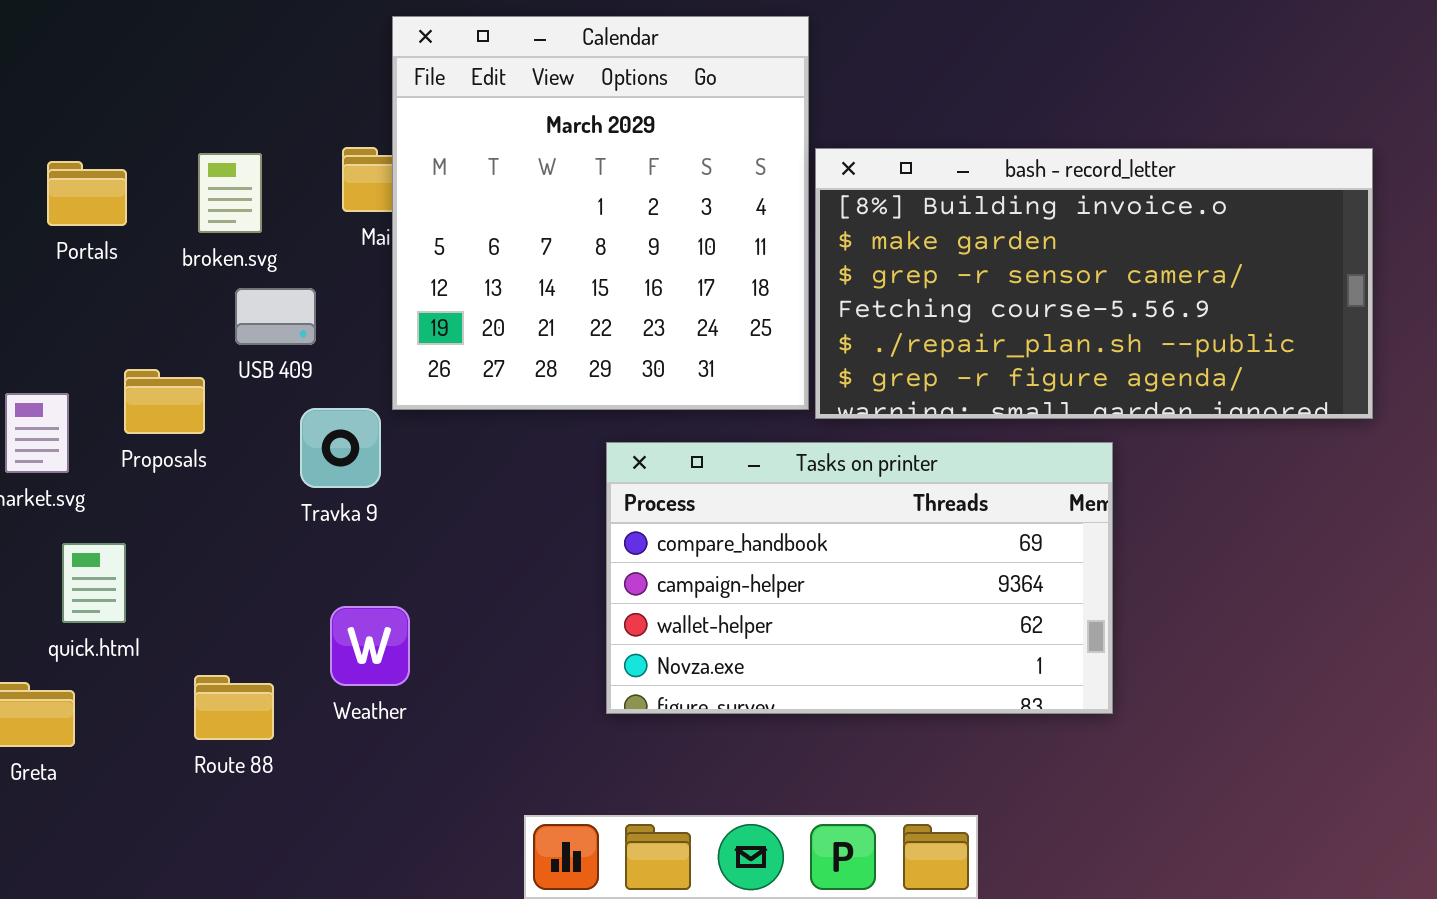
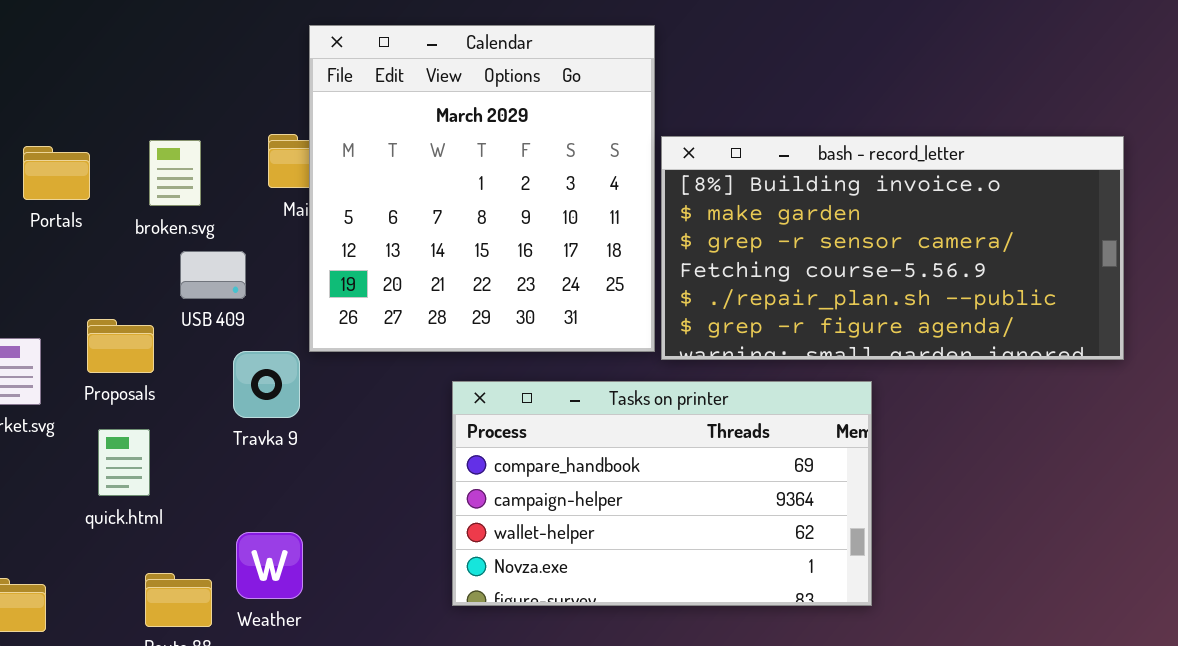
Tasks on printer: [606,442,1113,714] -> [452,381,872,606], moved
quick.html: [62,543,126,623] -> [98,429,150,496], moved
Weather: [330,606,410,686] -> [236,532,303,599], moved

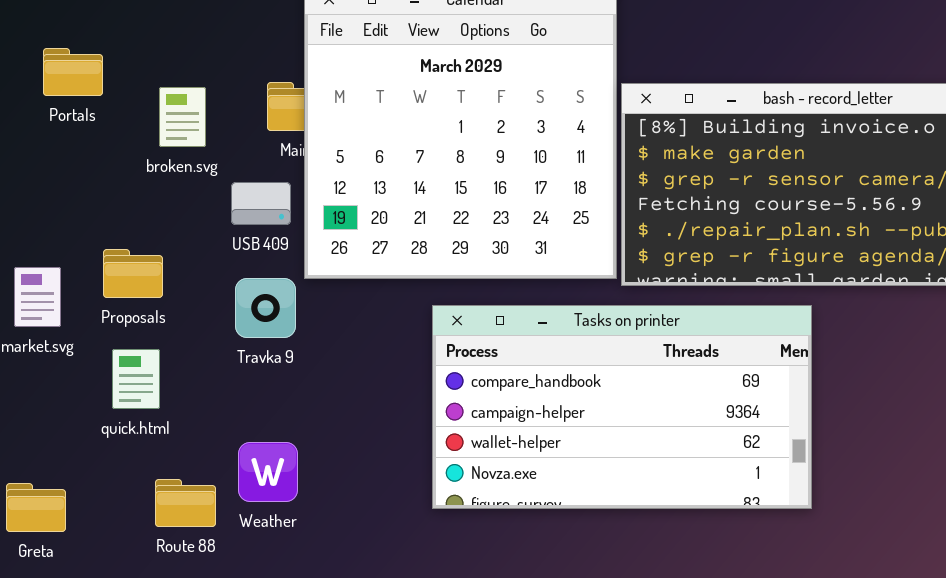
Portals: [23,146,90,200] -> [43,48,103,96], moved
USB 409: [180,251,246,299] -> [231,182,291,225], moved

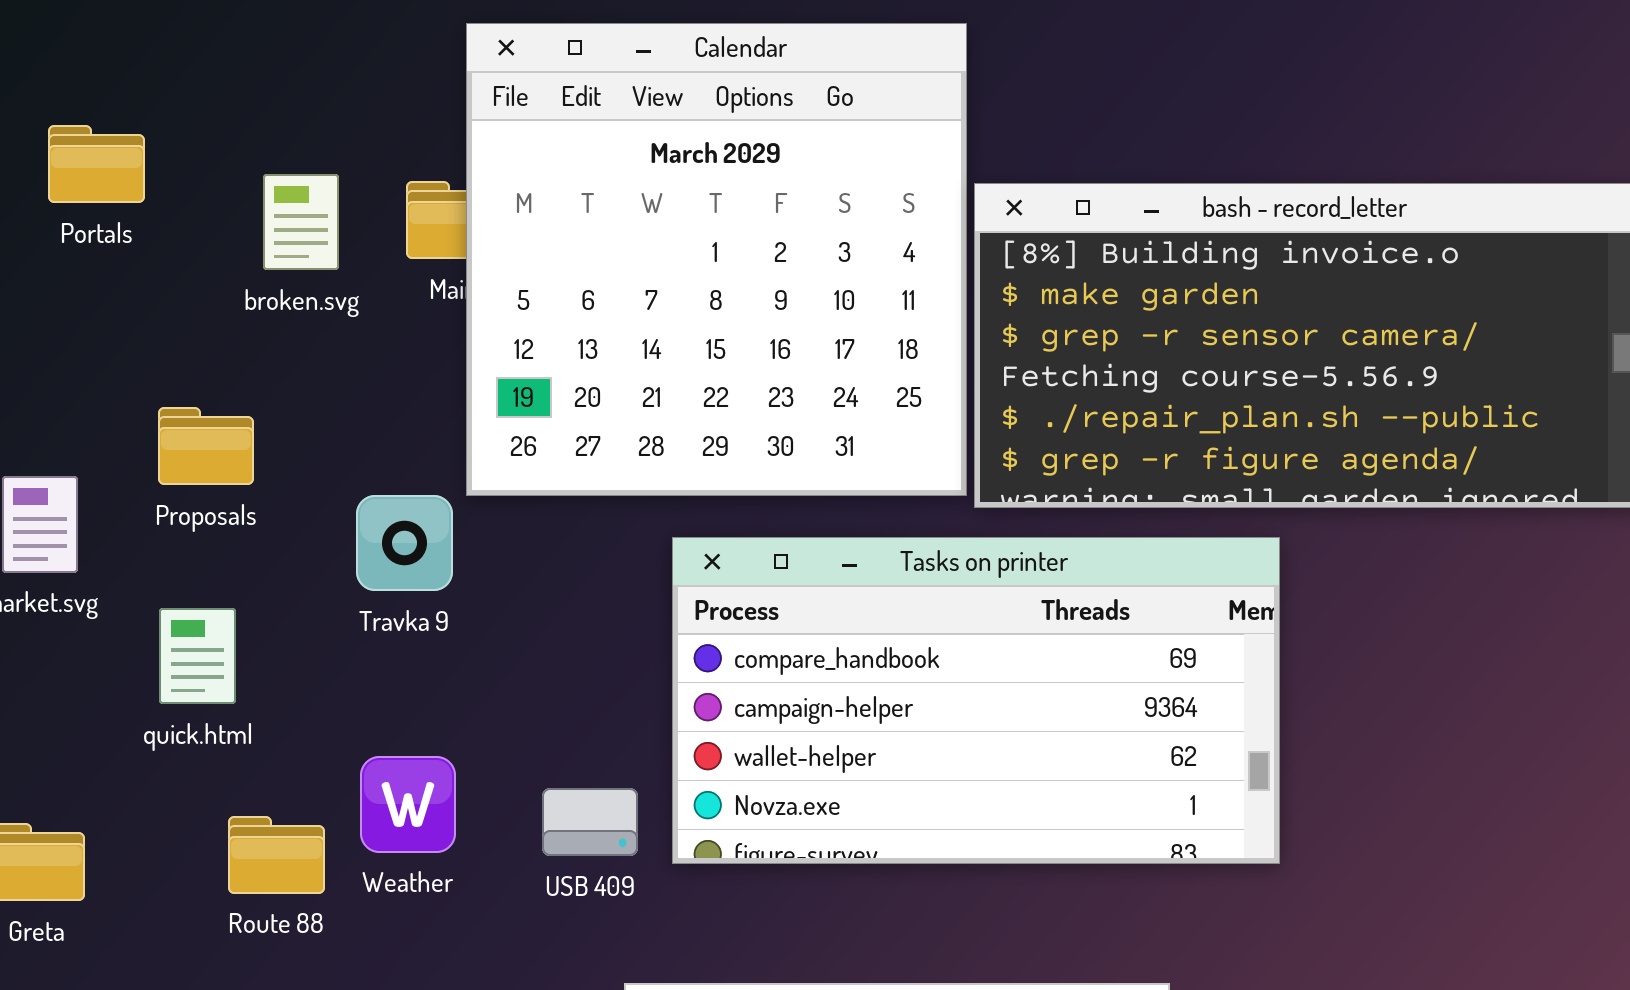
broken.svg: [159,87,206,147] -> [263,174,339,270], moved
USB 409: [231,182,291,225] -> [542,788,638,856], moved
Proposals: [103,249,163,298] -> [158,407,254,485], moved

